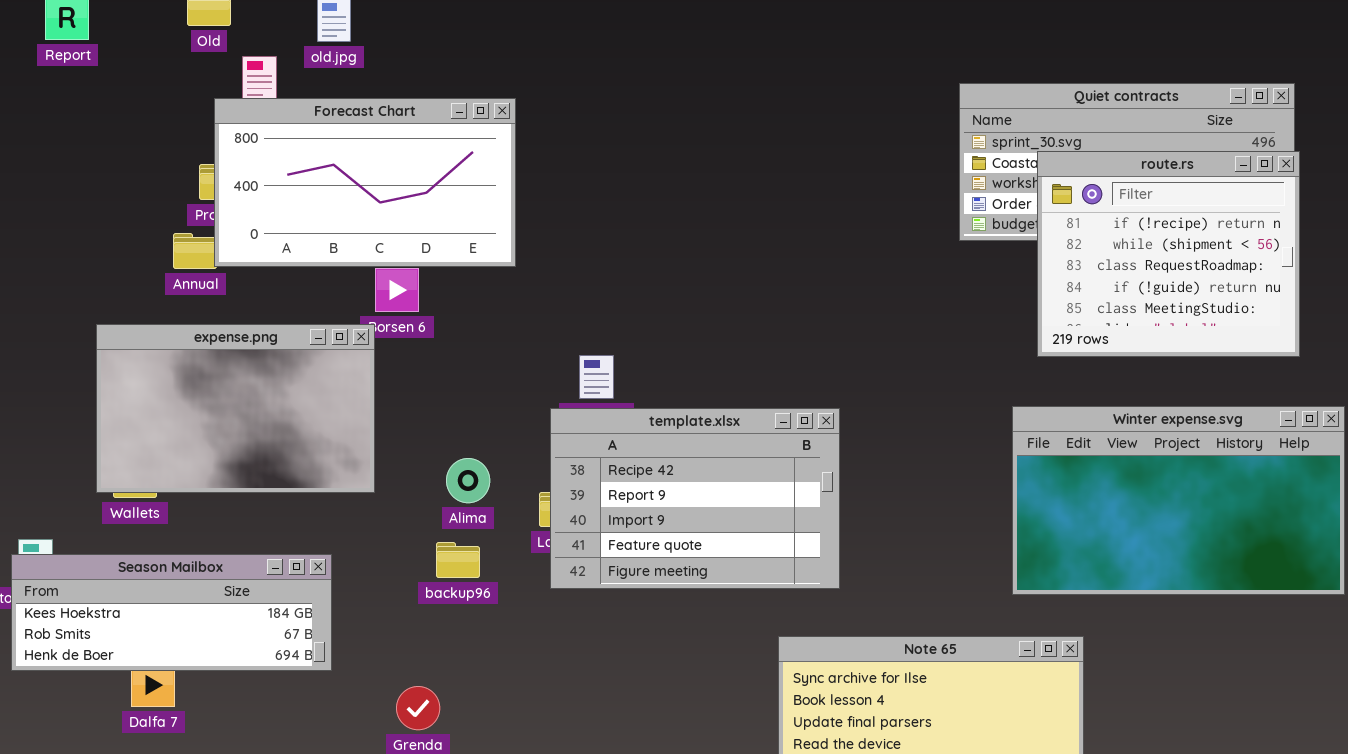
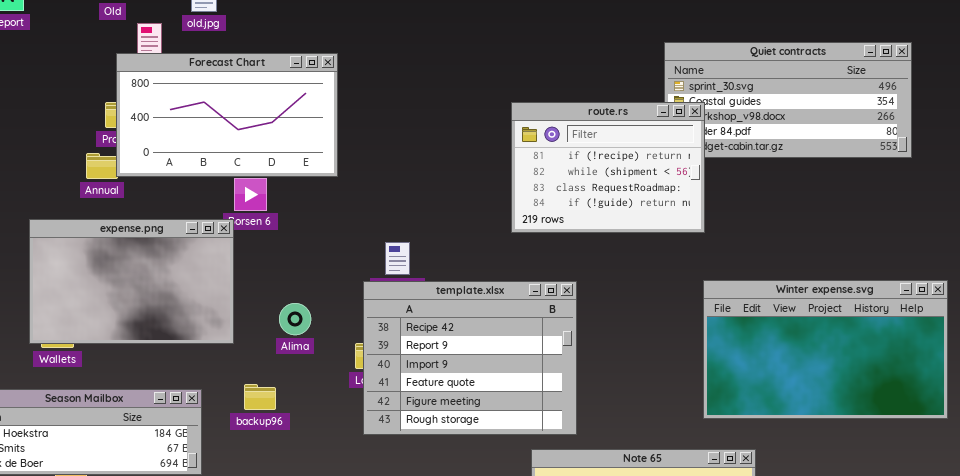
route.rs: [1037,151,1300,357] -> [511,102,705,233], moved, resized
template.xlsx: [550,408,840,589] -> [363,281,577,435], resized
Alima: [446,458,490,503] -> [279,303,311,335], moved
backup96: [436,542,480,578] -> [244,384,276,410], moved

